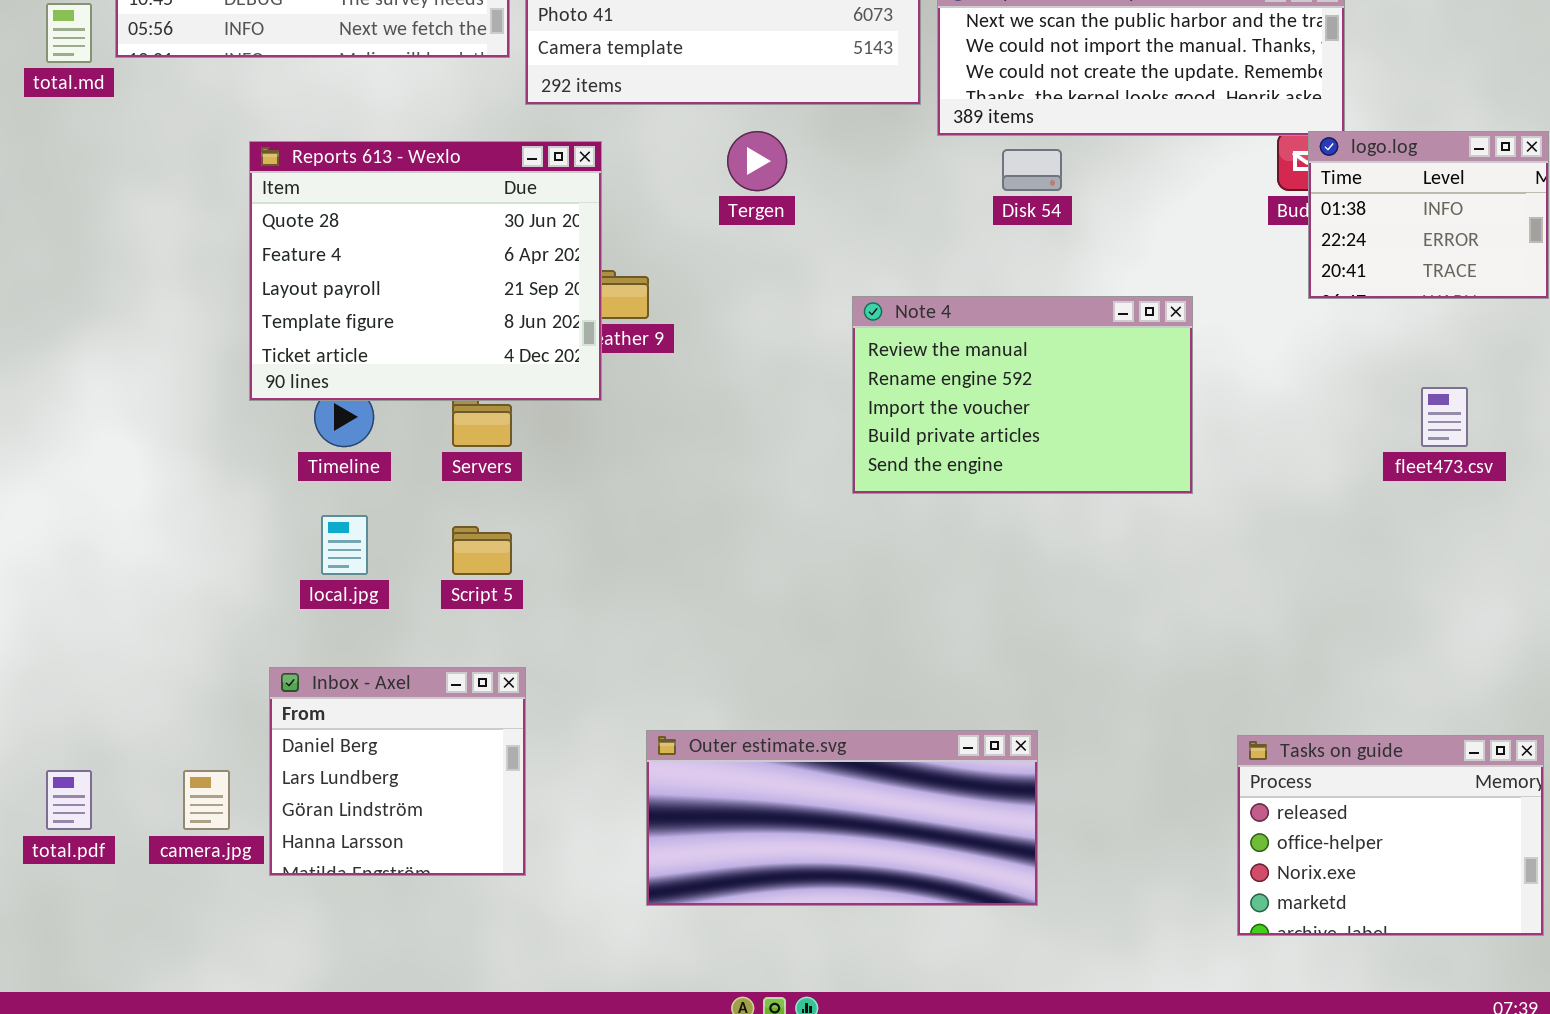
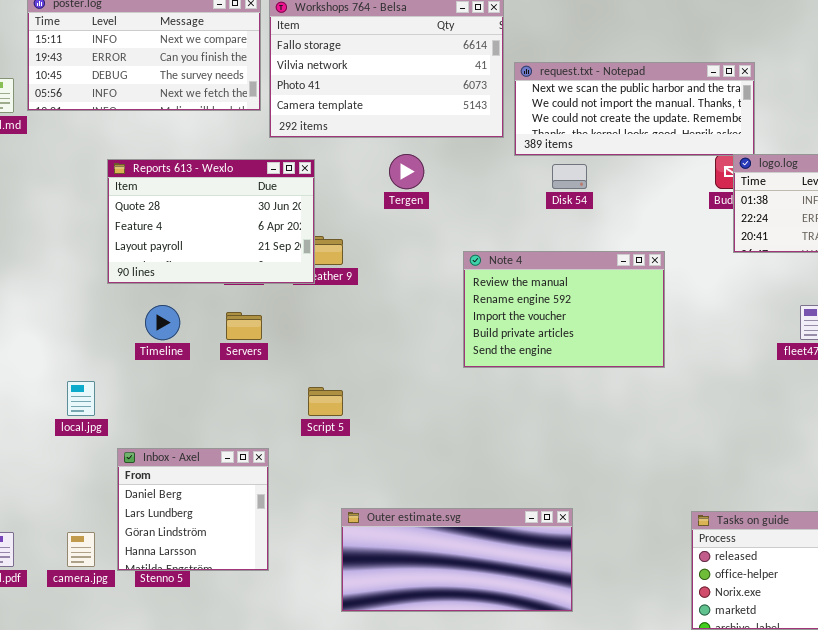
Reports 613 - Wexlo: [249,141,602,401] -> [107,159,315,284], resized
local.jpg: [321,515,368,575] -> [67,381,95,416], moved
Script 5: [452,526,512,575] -> [308,387,343,416], moved
Inbox - Axel: [269,667,526,876] -> [117,448,269,571], moved

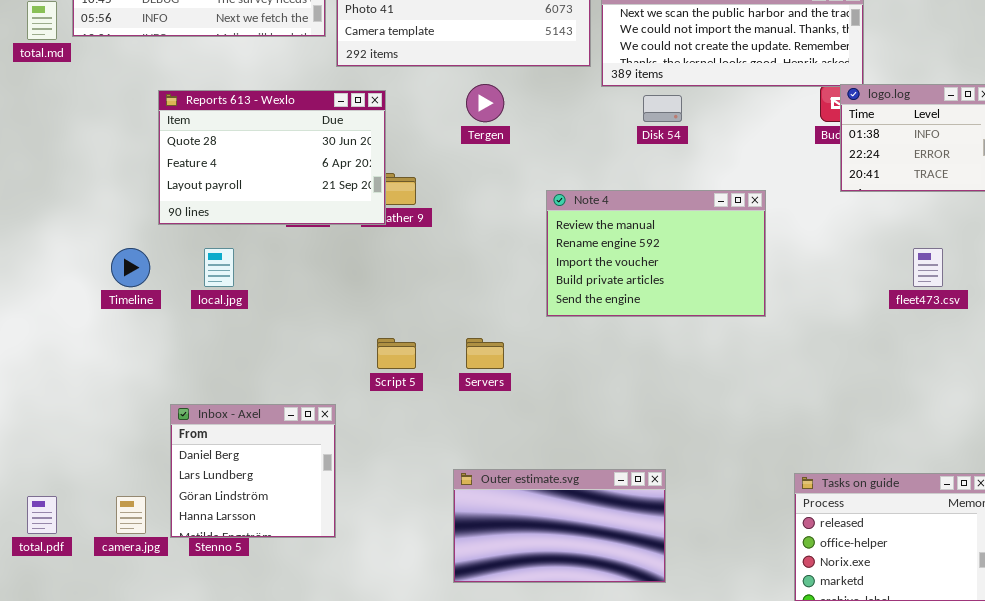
Timeline: [145,305,180,340] -> [111,248,150,287], moved
Servers: [226,312,262,340] -> [466,338,504,369], moved
local.jpg: [67,381,95,416] -> [204,248,234,287], moved
Outer estimate.svg: [341,508,573,612] -> [453,469,666,583], resized

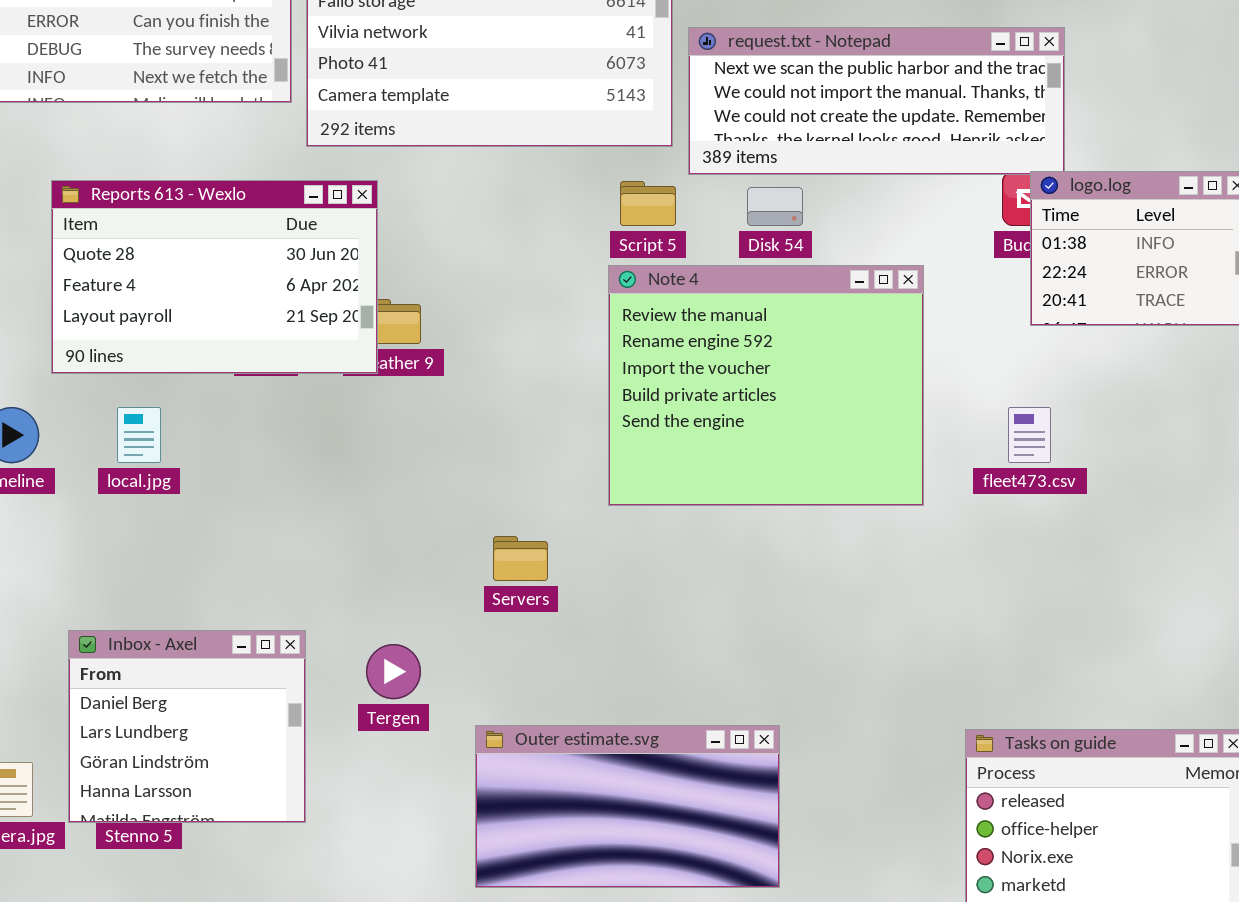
Tergen: [466,84,504,122] -> [366,644,421,699], moved
Note 4: [546,190,766,317] -> [608,265,924,506], resized
fleet473.csv: [913,248,943,287] -> [1008,407,1051,463], moved
Script 5: [377,338,416,369] -> [620,181,676,226], moved

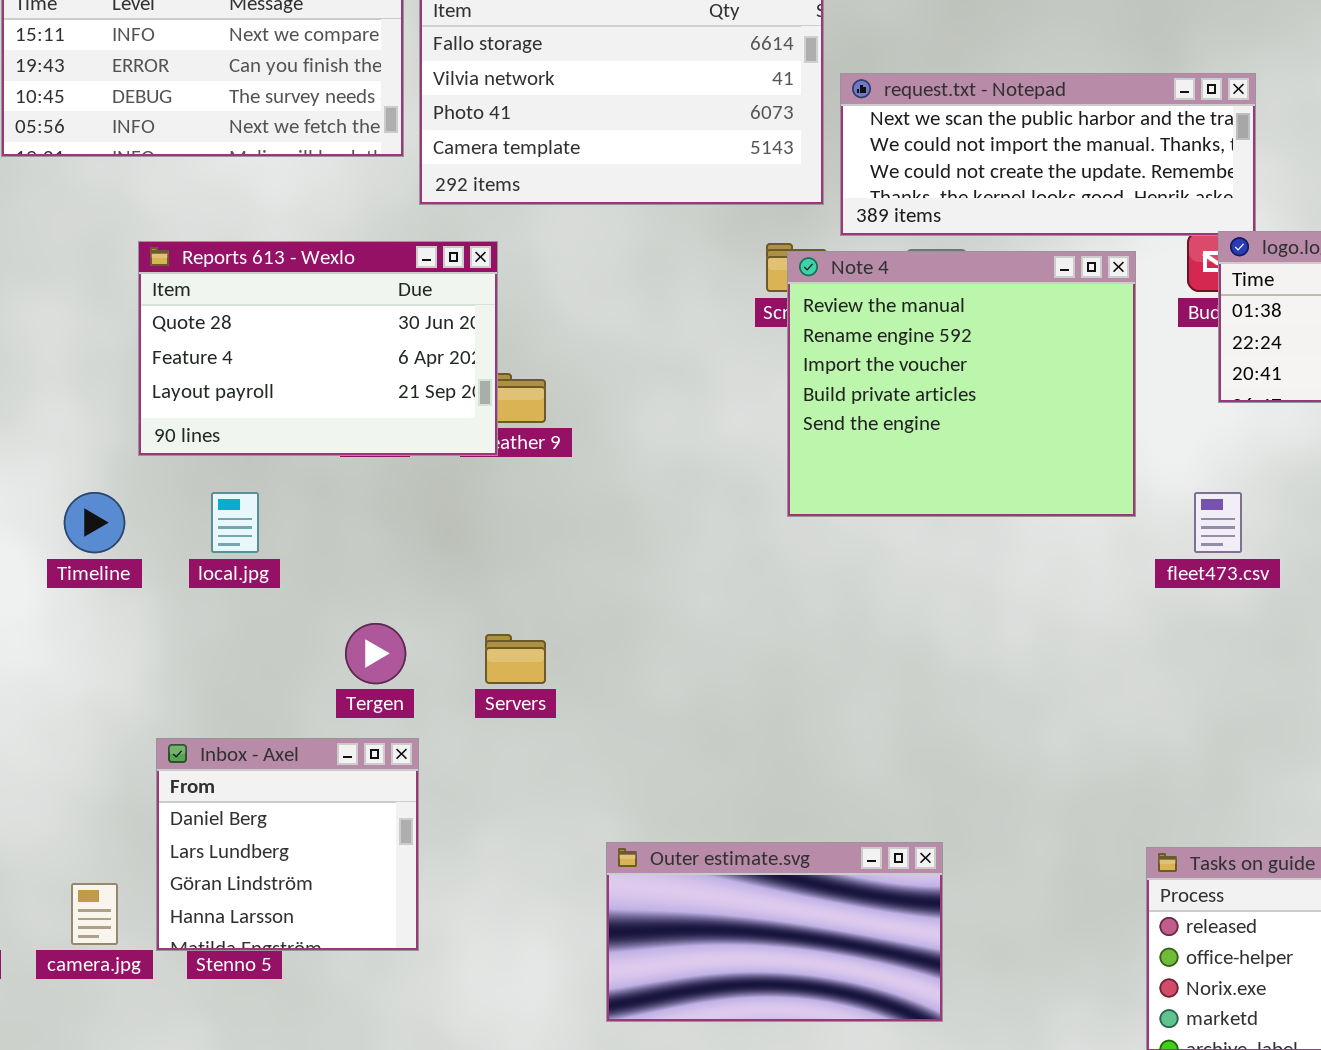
Note 4: [608,265,924,506] -> [787,251,1136,517], moved
Servers: [493,536,548,581] -> [485,634,546,684], moved
Tergen: [366,644,421,699] -> [345,623,406,684], moved

